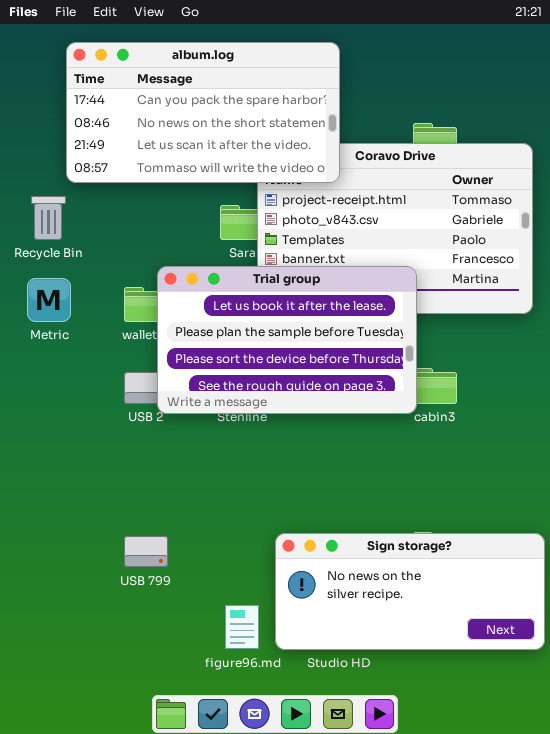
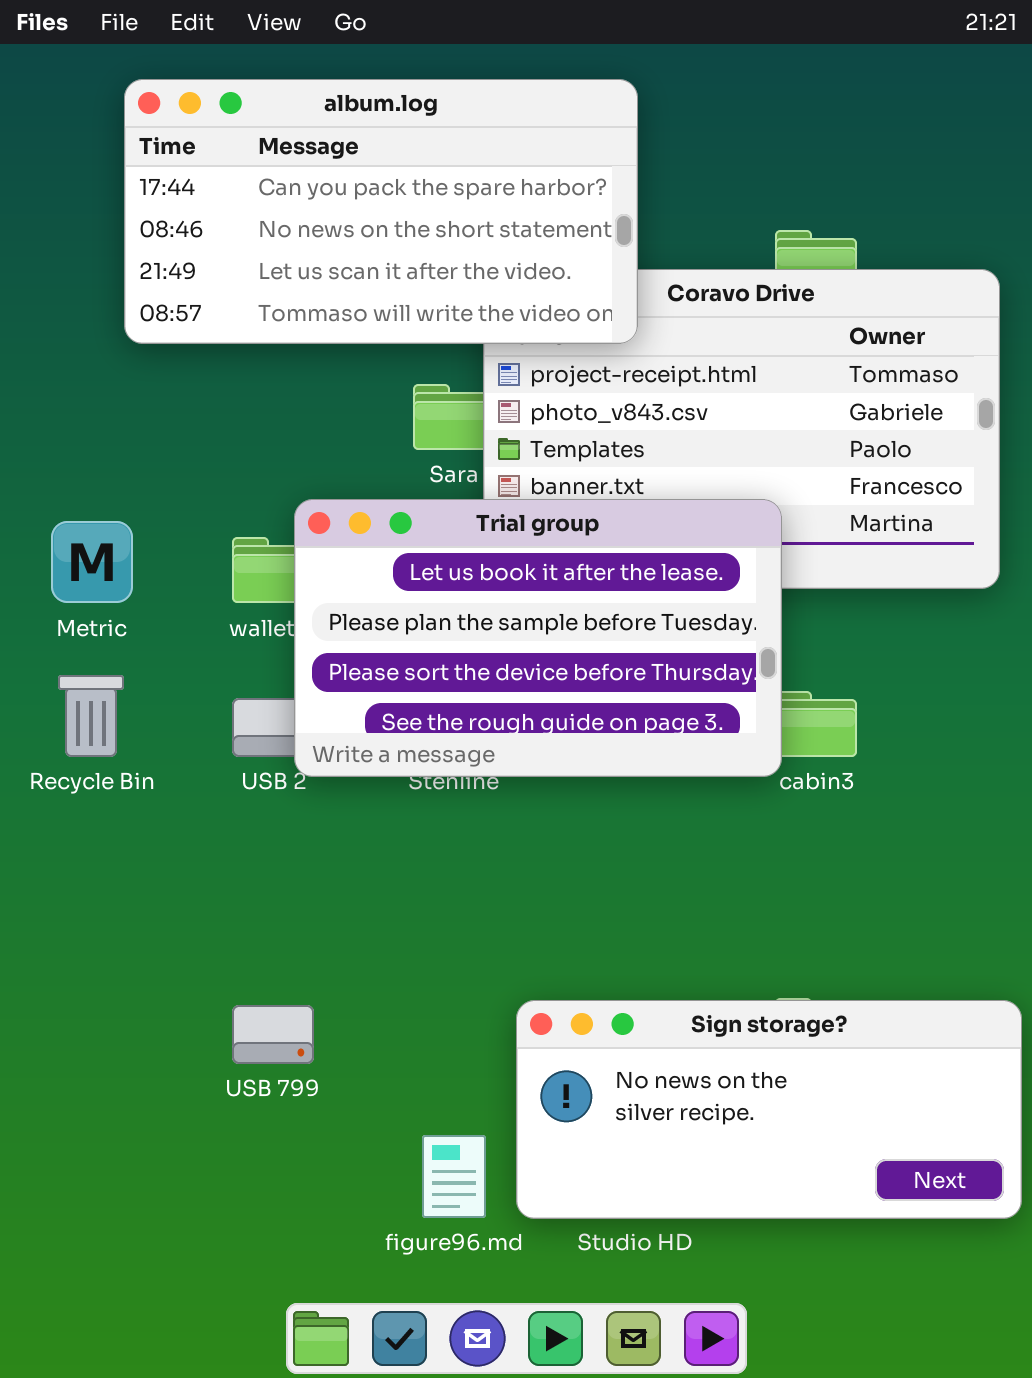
Recycle Bin: [31,196,66,240] -> [58,675,124,757], moved

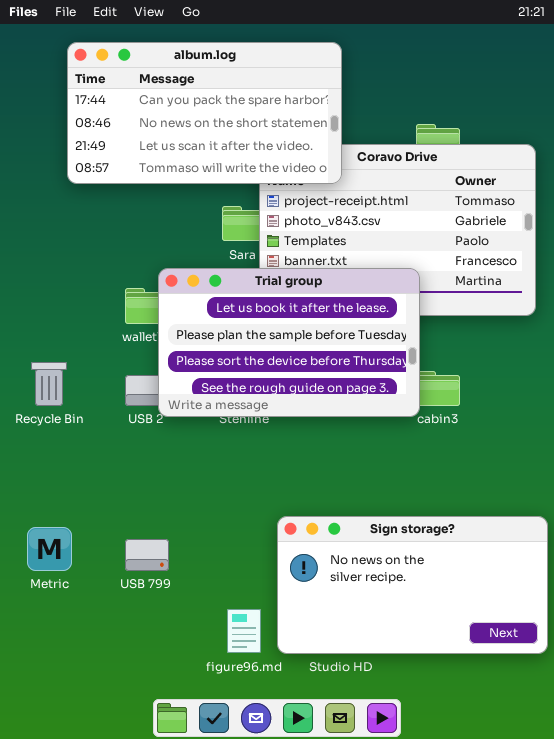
Metric: [51,521,133,603] -> [27,527,72,571], moved
Sign storage?: [516,1000,1022,1219] -> [277,516,548,654], resized

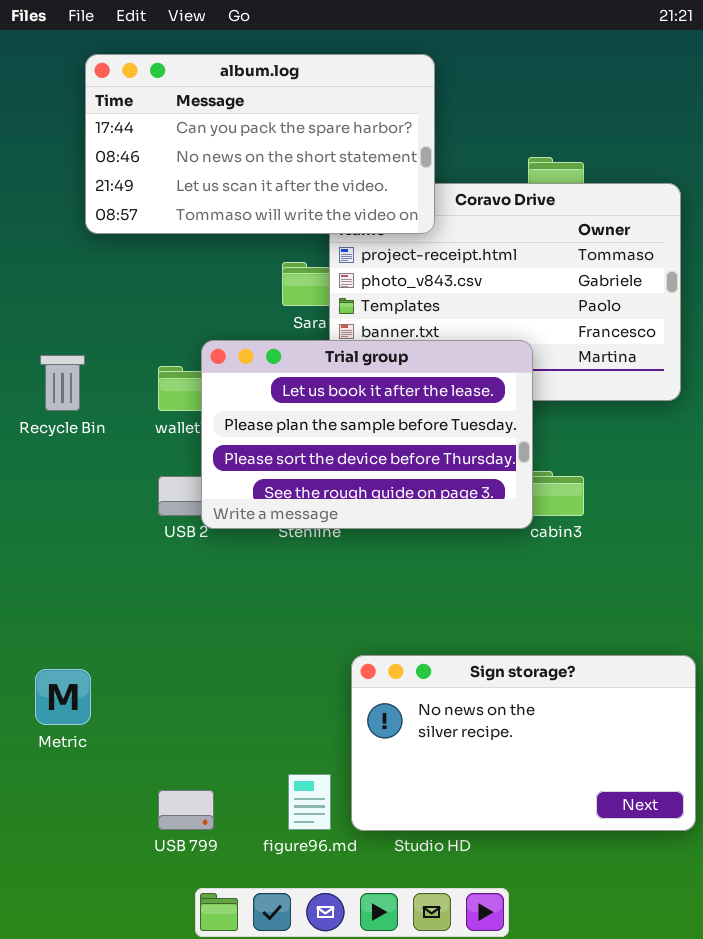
Recycle Bin: [31,362,67,406] -> [40,355,85,411], moved
USB 799: [125,539,169,571] -> [158,790,214,830], moved

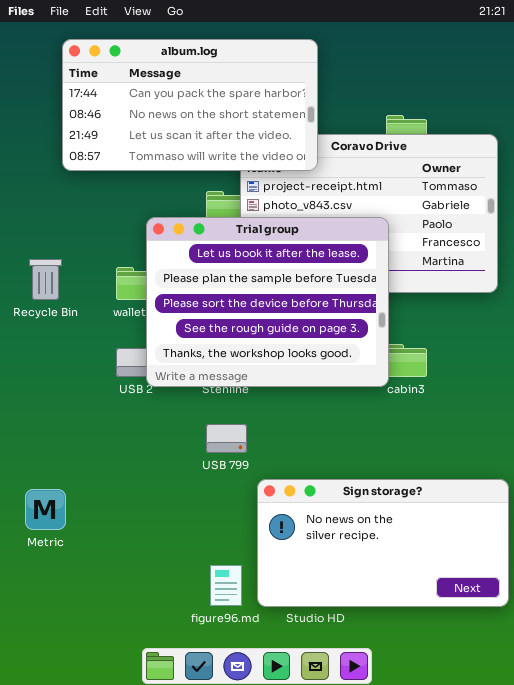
Trial group: [201,340,533,529] -> [146,217,389,387], resized
USB 799: [158,790,214,830] -> [206,424,247,453], moved

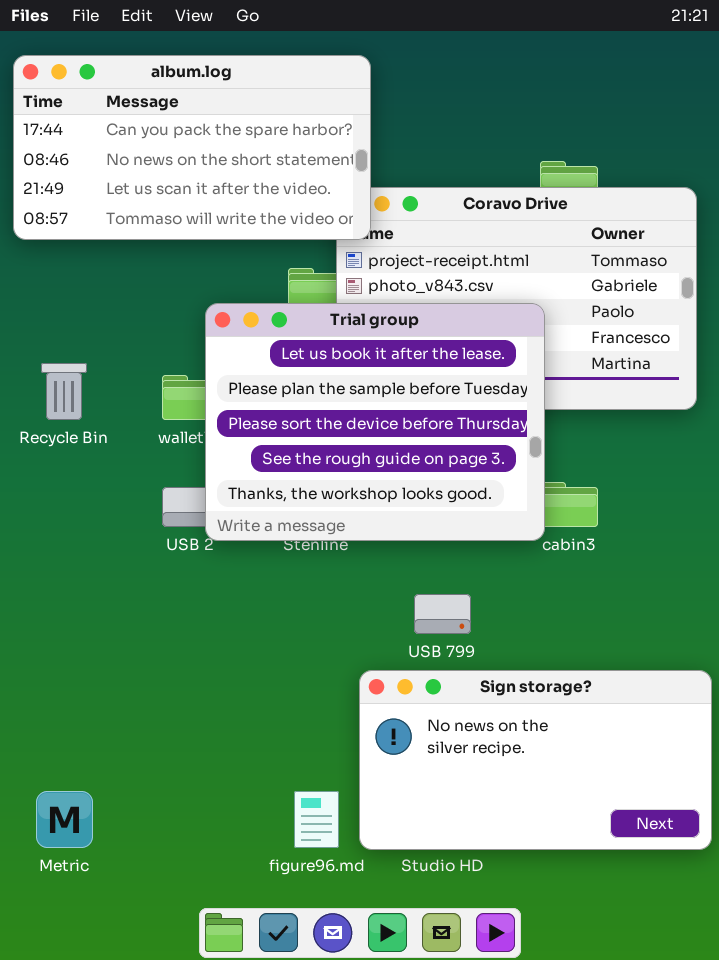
album.log: [62,39,318,171] -> [13,55,371,240], moved
USB 799: [206,424,247,453] -> [414,594,471,634], moved
Metric: [25,489,66,530] -> [36,791,93,848], moved

